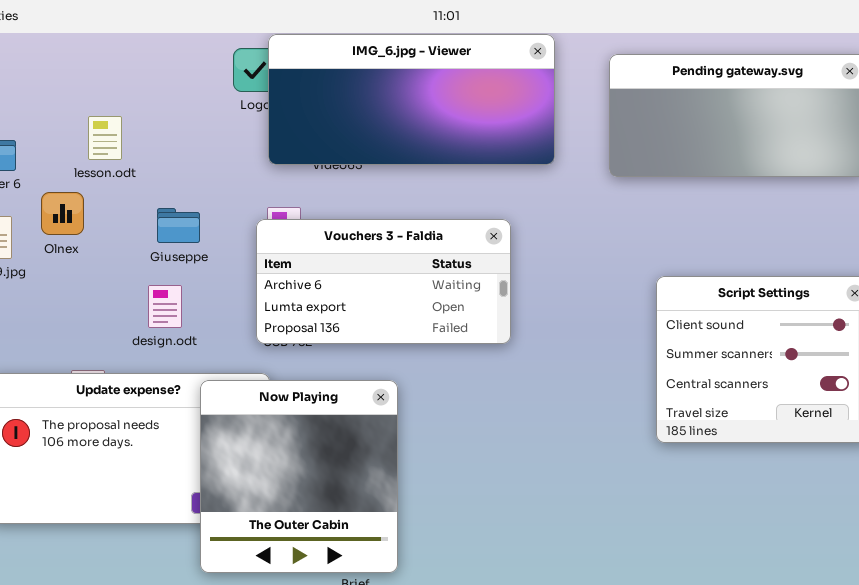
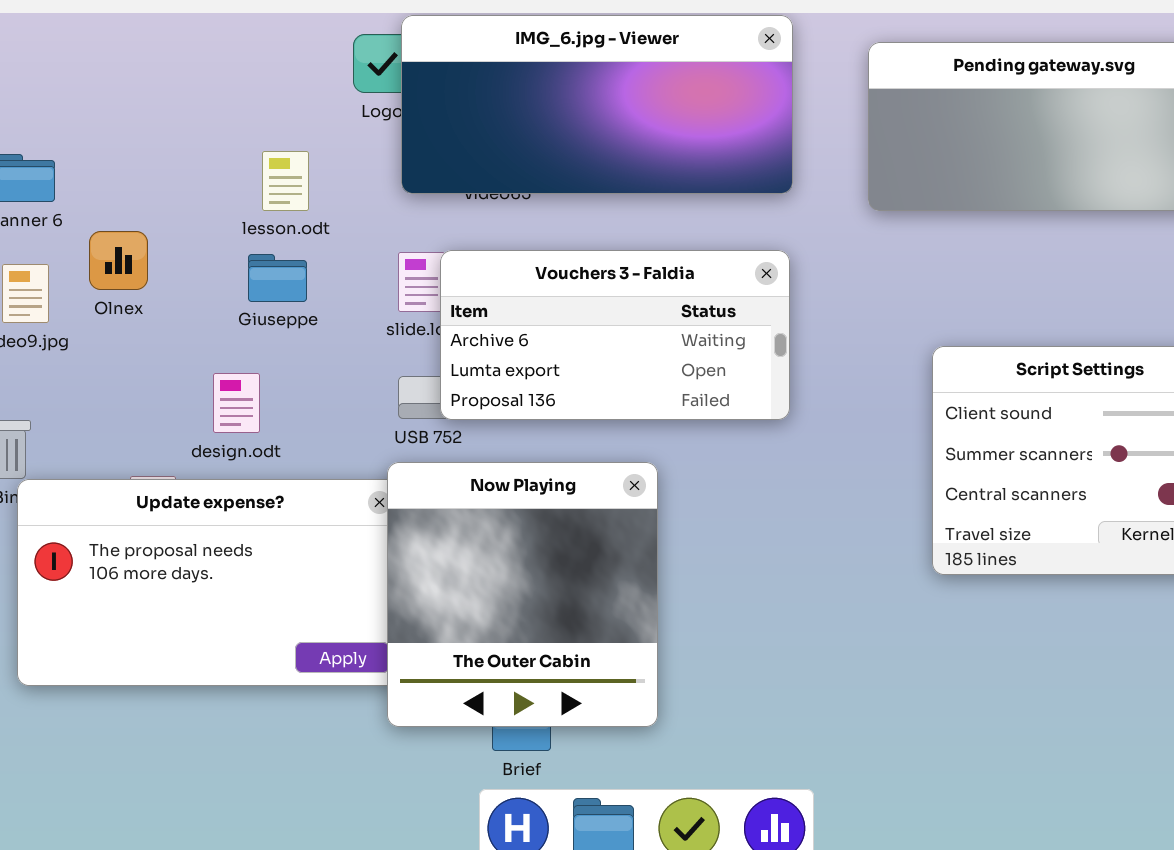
lesson.odt: [88,116,122,160] -> [262,151,309,211], moved
Vouchers 3 - Faldia: [256,219,511,344] -> [440,250,790,420], moved
design.odt: [148,285,182,328] -> [213,373,260,433], moved
Now Playing: [200,380,398,573] -> [387,462,658,727], moved

